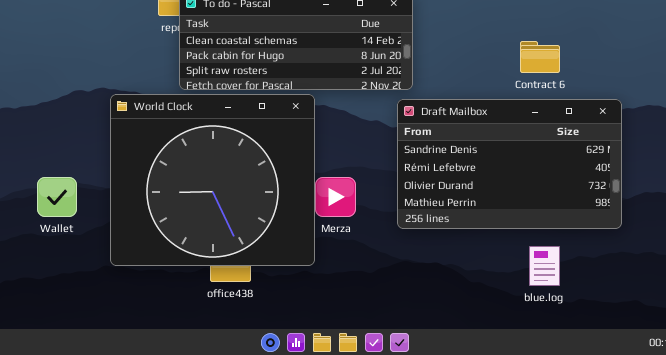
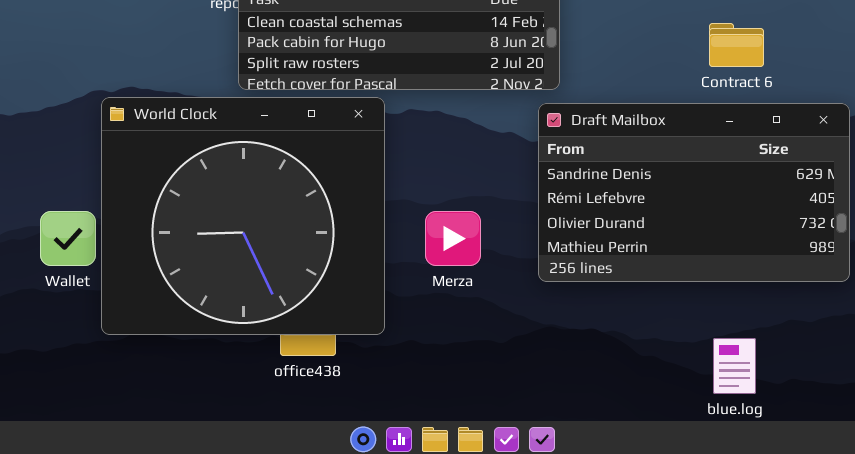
World Clock: [110,94,315,266] -> [101,97,385,335], moved
blue.log: [529,246,560,286] -> [713,338,756,394], moved

